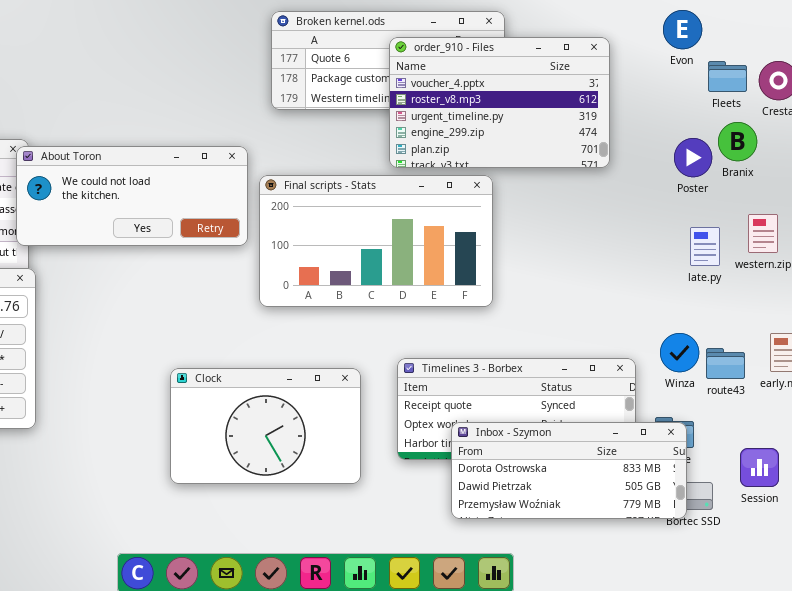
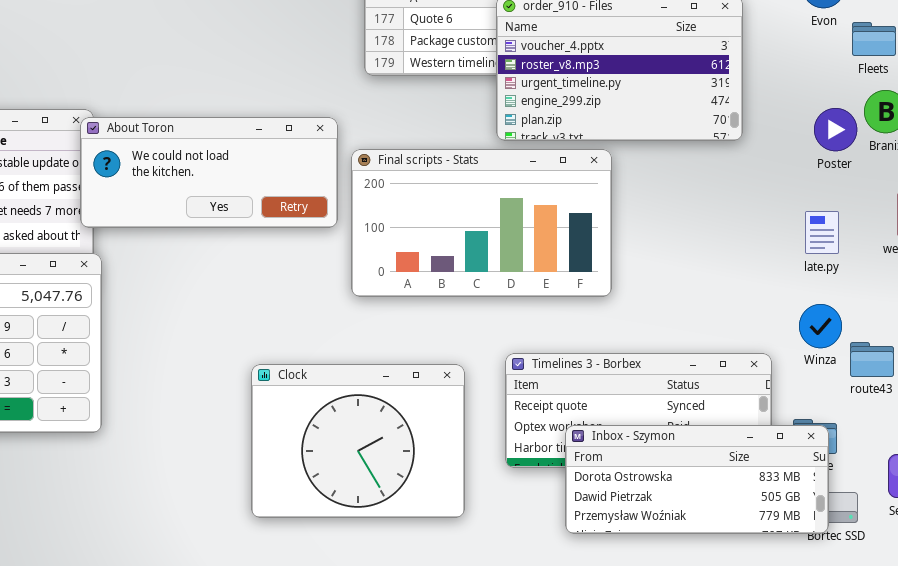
late.py: [690,227,720,266] -> [805,211,839,254], moved
Winza: [660,333,699,372] -> [799,304,842,348], moved
Clock: [170,368,361,484] -> [251,364,465,518], resized

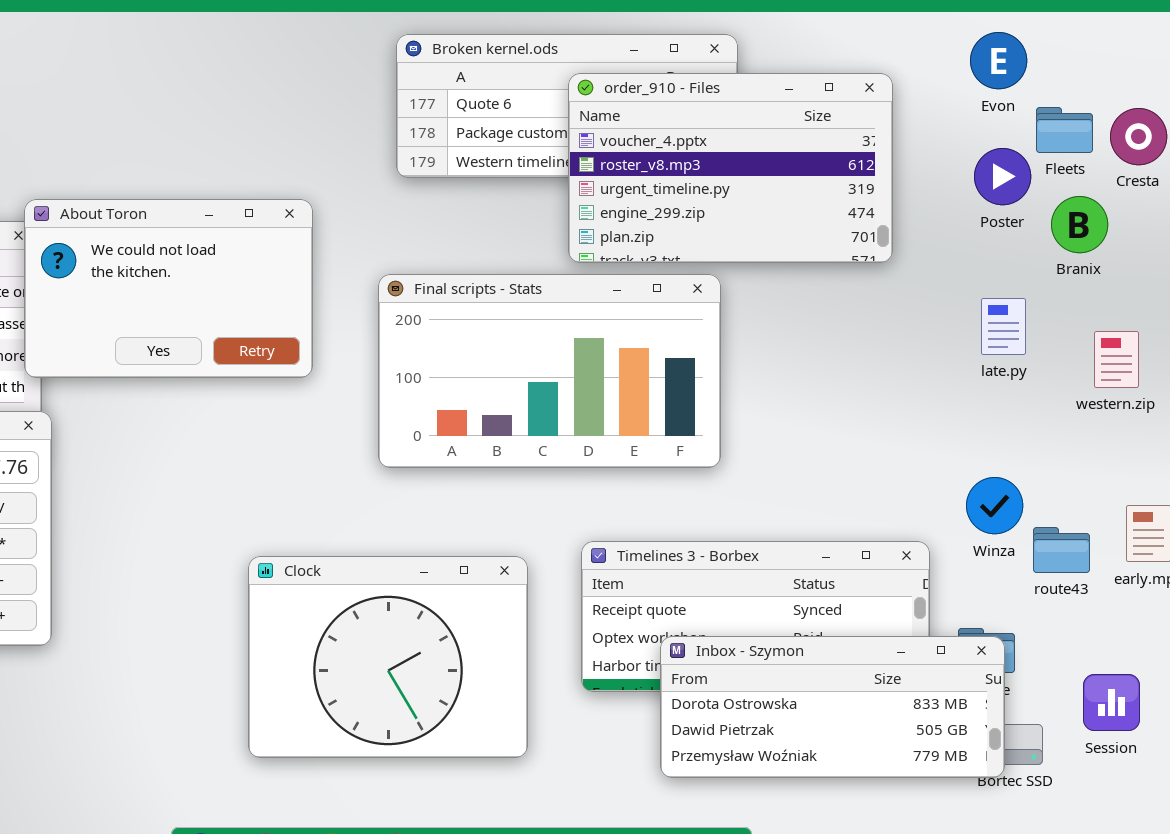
Poster: [814,108,857,151] -> [974,148,1031,205], moved
About Toron: [80,117,338,228] -> [24,199,313,378], resized
late.py: [805,211,839,254] -> [981,298,1026,355], moved

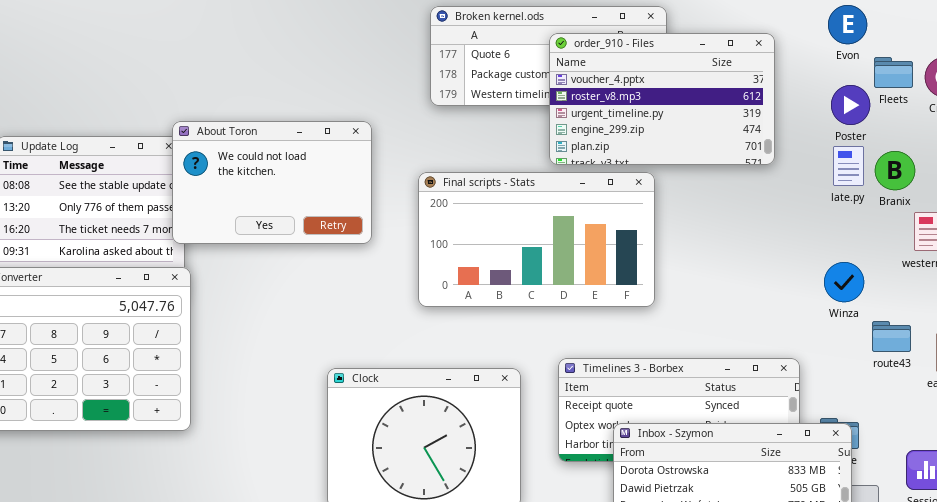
Branix: [1051,196,1108,253] -> [875,151,915,190], moved
late.py: [981,298,1026,355] -> [833,146,864,186], moved
Winza: [966,477,1023,534] -> [824,262,864,302], moved
route43: [1033,527,1090,573] -> [872,321,911,352], moved

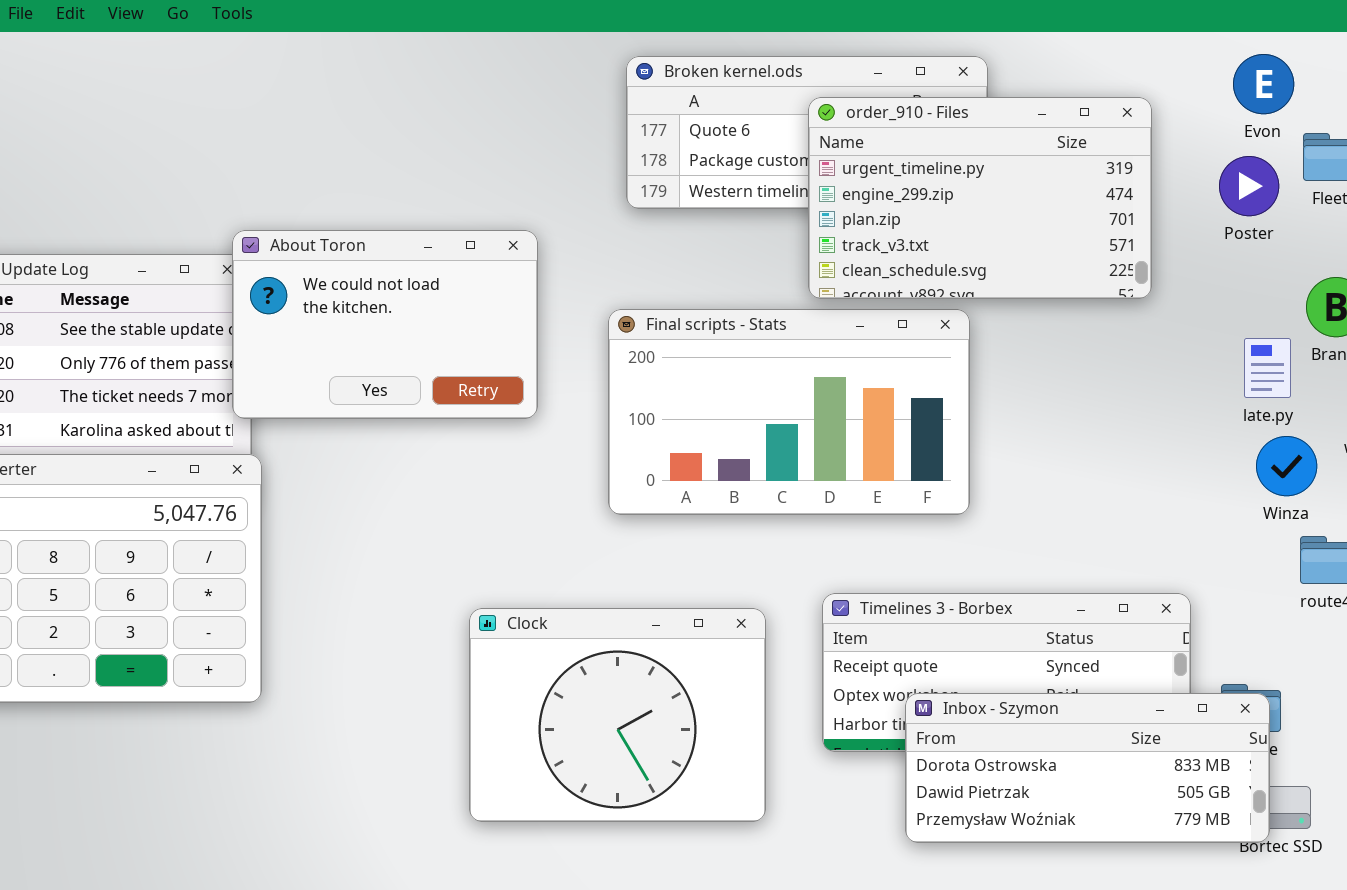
order_910 - Files: [549,33,775,165] -> [808,97,1152,299], scrolled down 2 rows
Poster: [831,85,870,125] -> [1219,156,1279,216], moved
late.py: [833,146,864,186] -> [1244,338,1291,398], moved
Winza: [824,262,864,302] -> [1256,436,1317,496], moved

